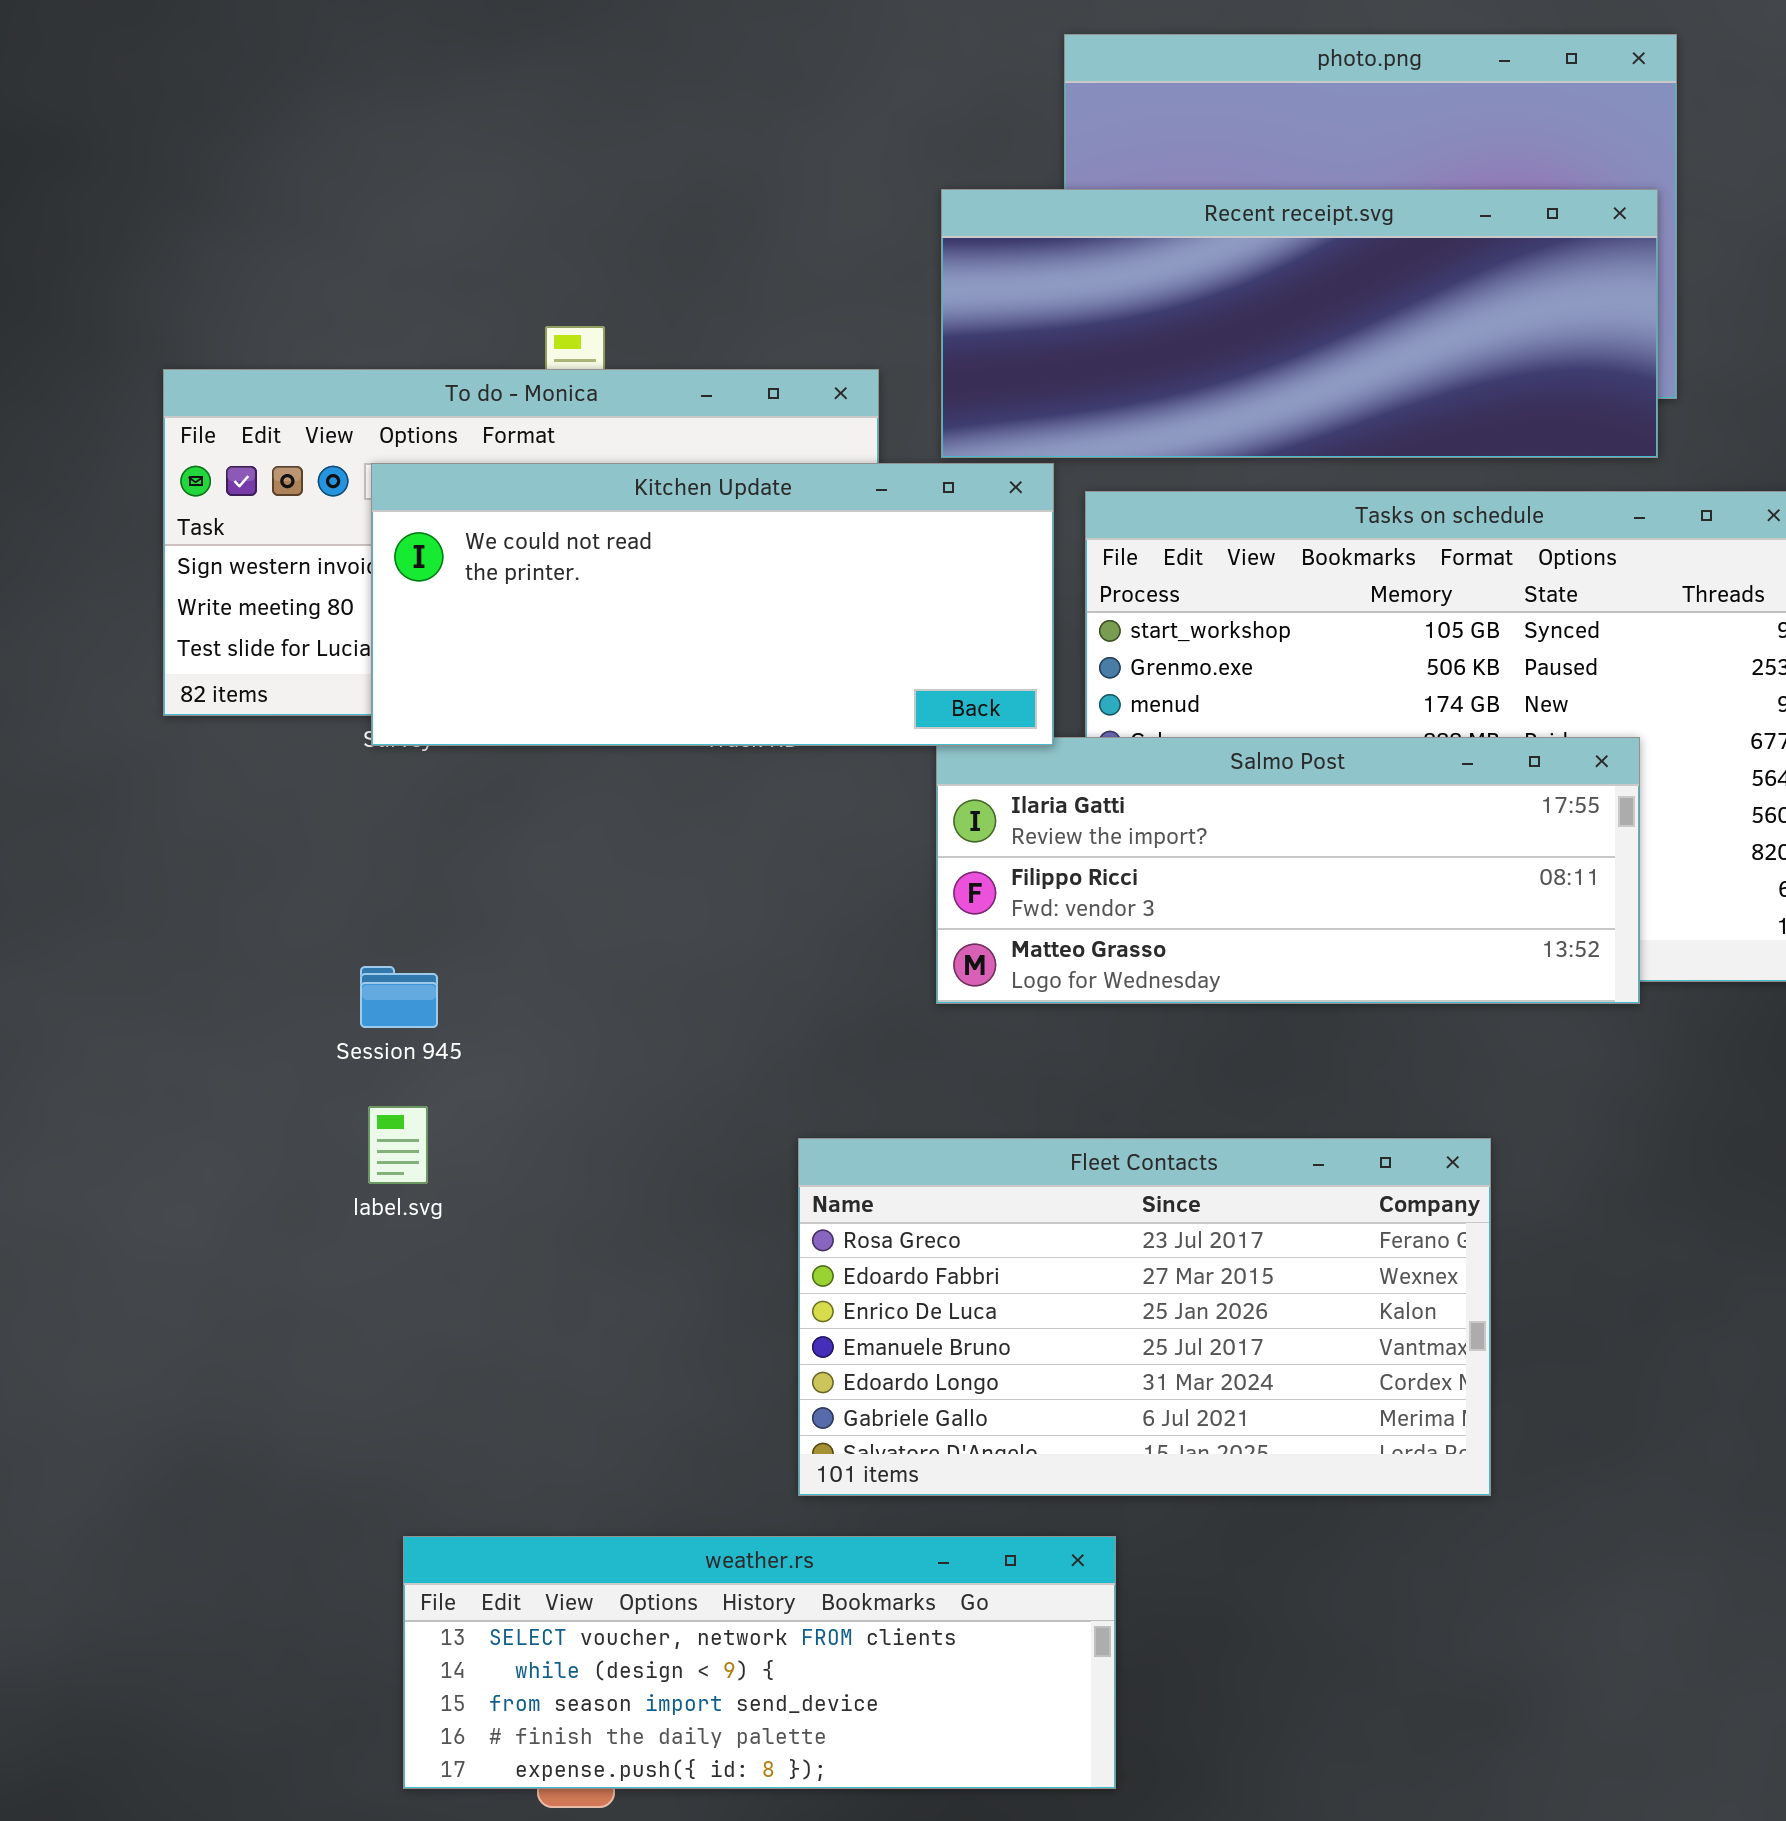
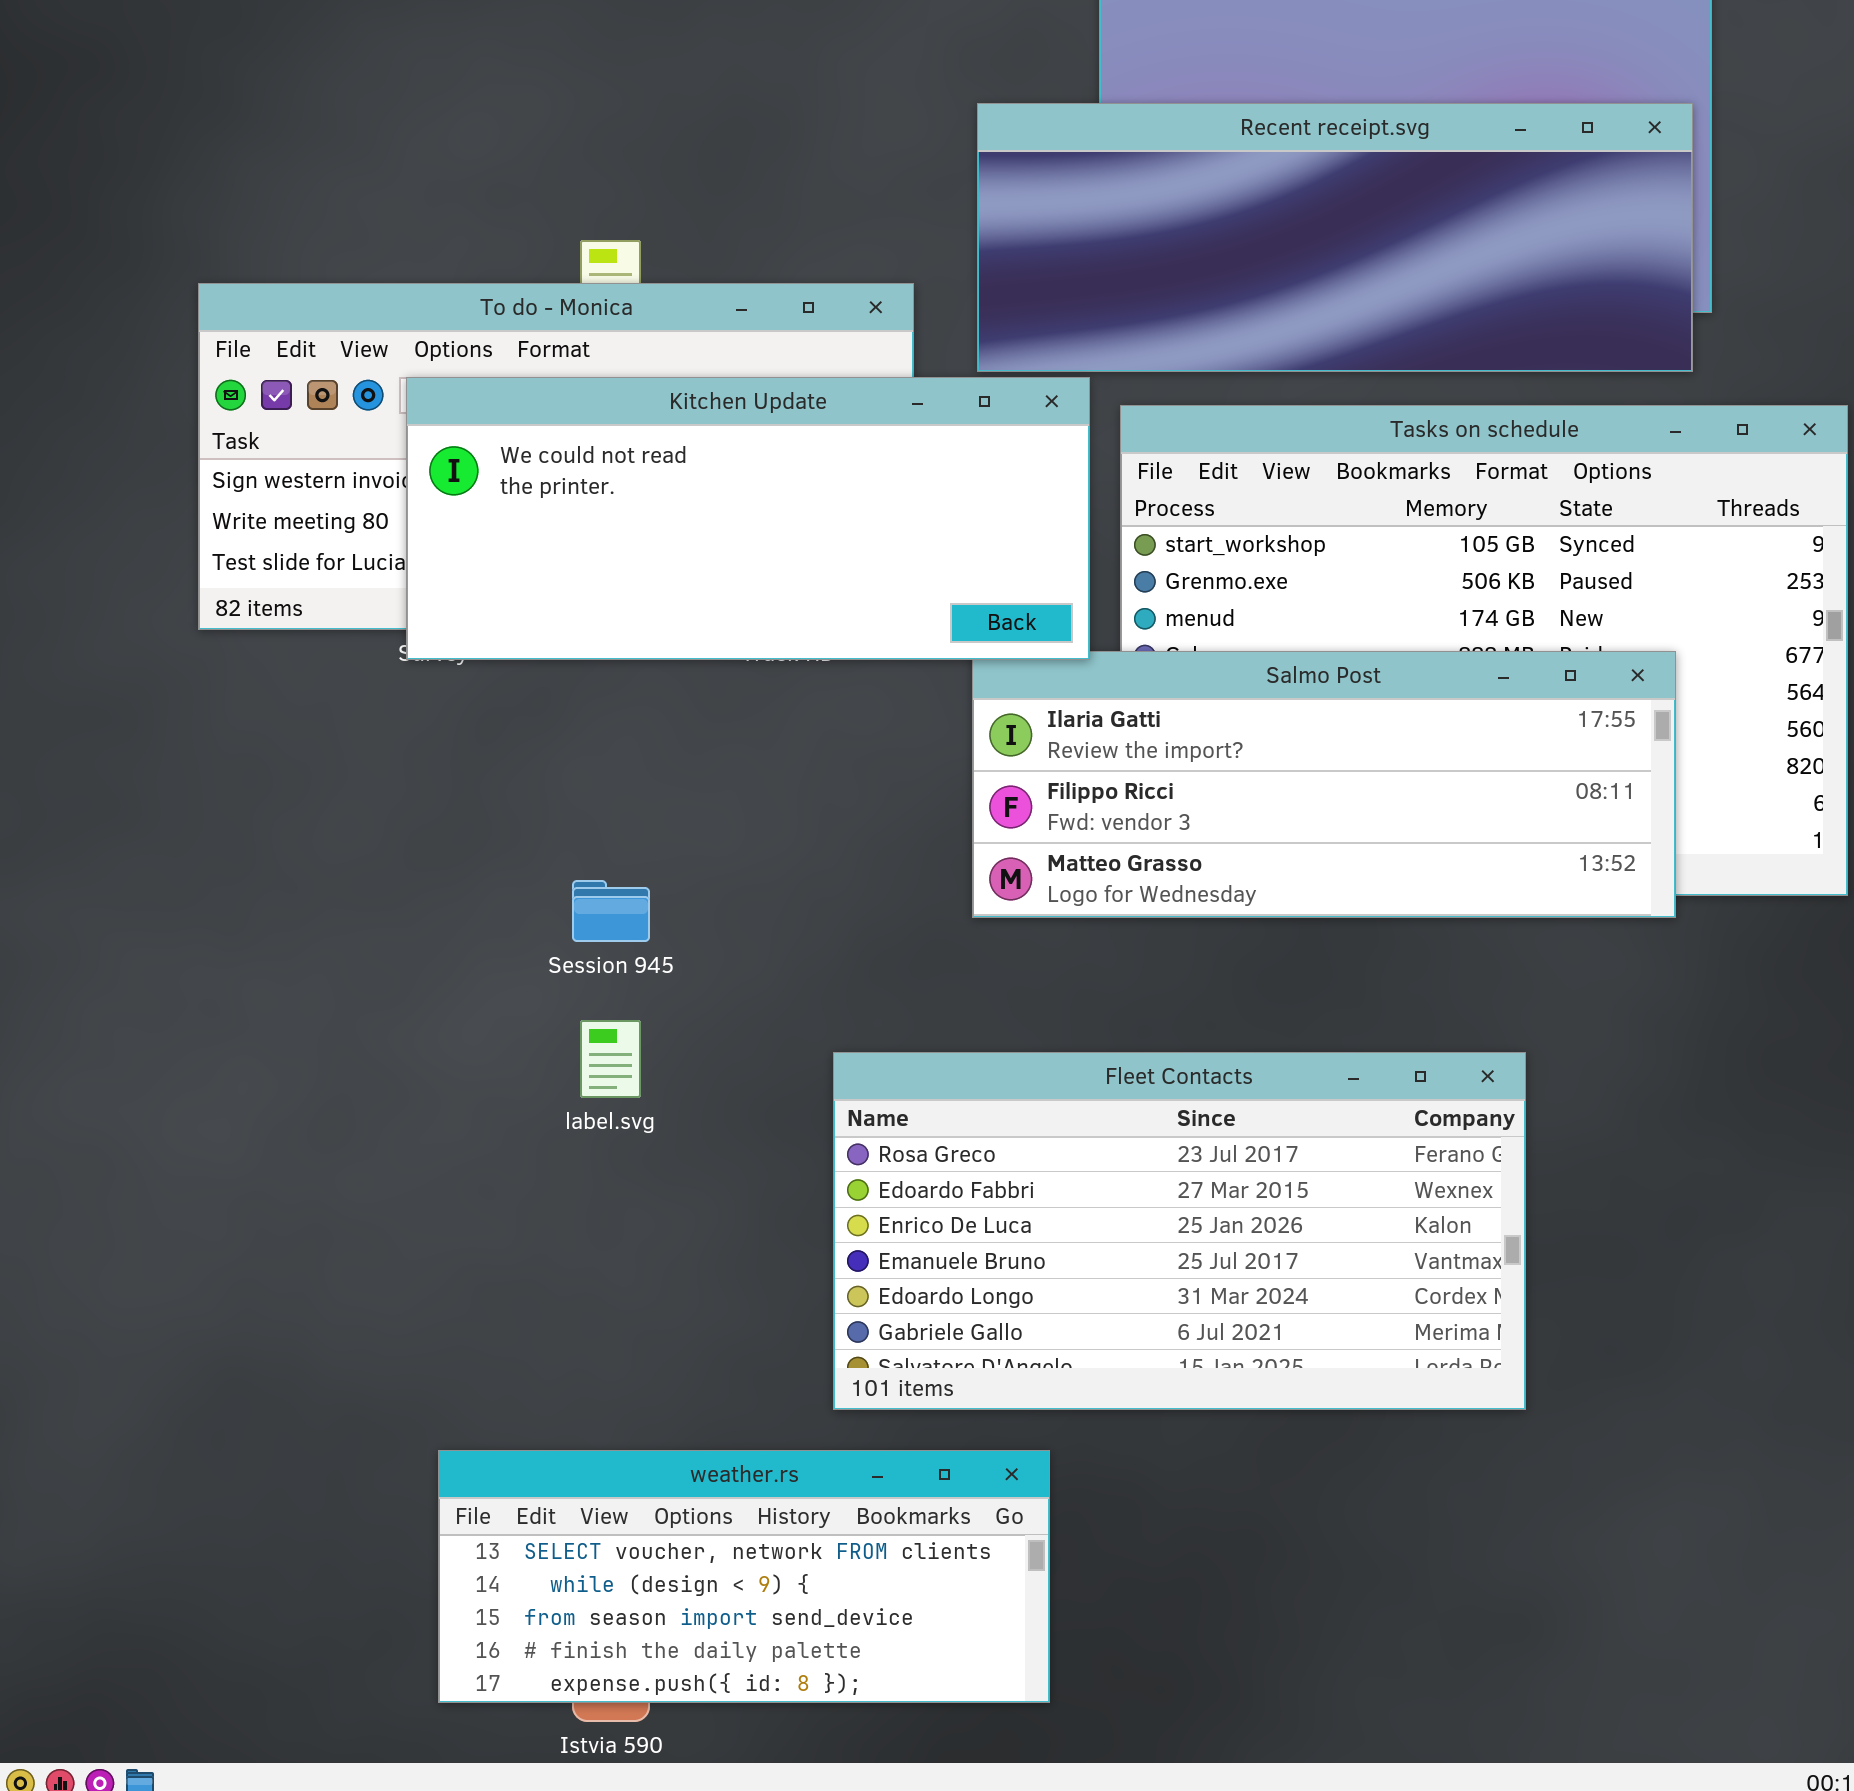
Session 945: [360,966,438,1028] -> [572,880,650,942], moved
label.svg: [368,1106,428,1184] -> [580,1020,641,1098], moved
weather.rs: [403,1536,1116,1789] -> [438,1450,1050,1703], resized

